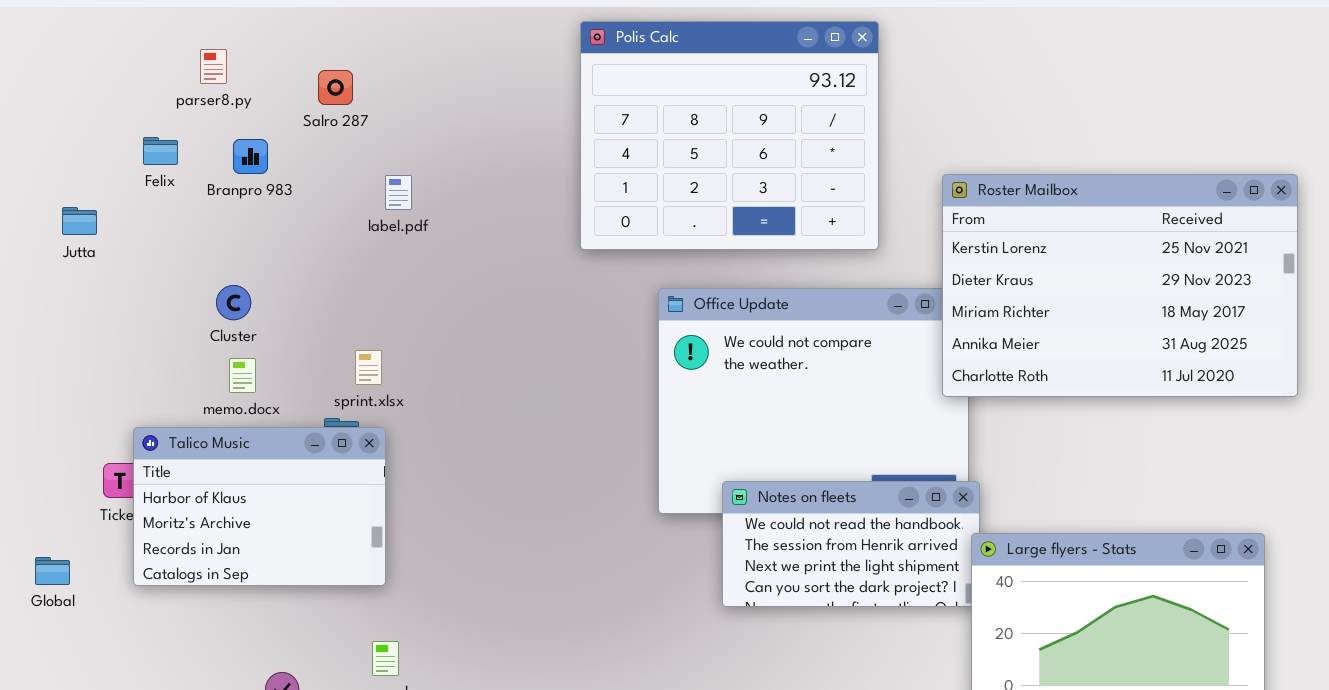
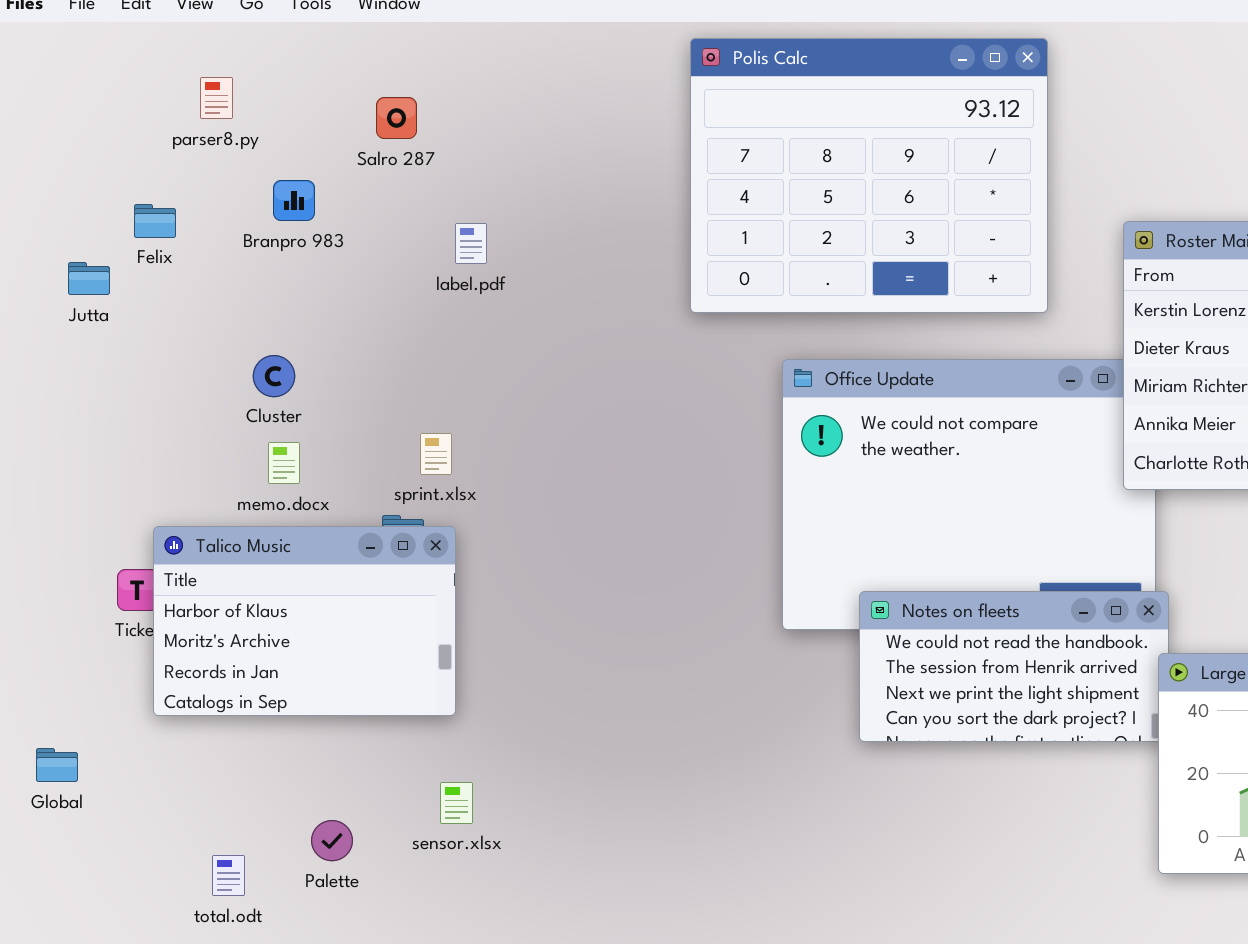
parser8.py: [200,49,227,84] -> [200,77,233,119], moved
Felix: [143,137,178,165] -> [134,204,176,238], moved
Global: [35,557,70,585] -> [36,748,78,782], moved

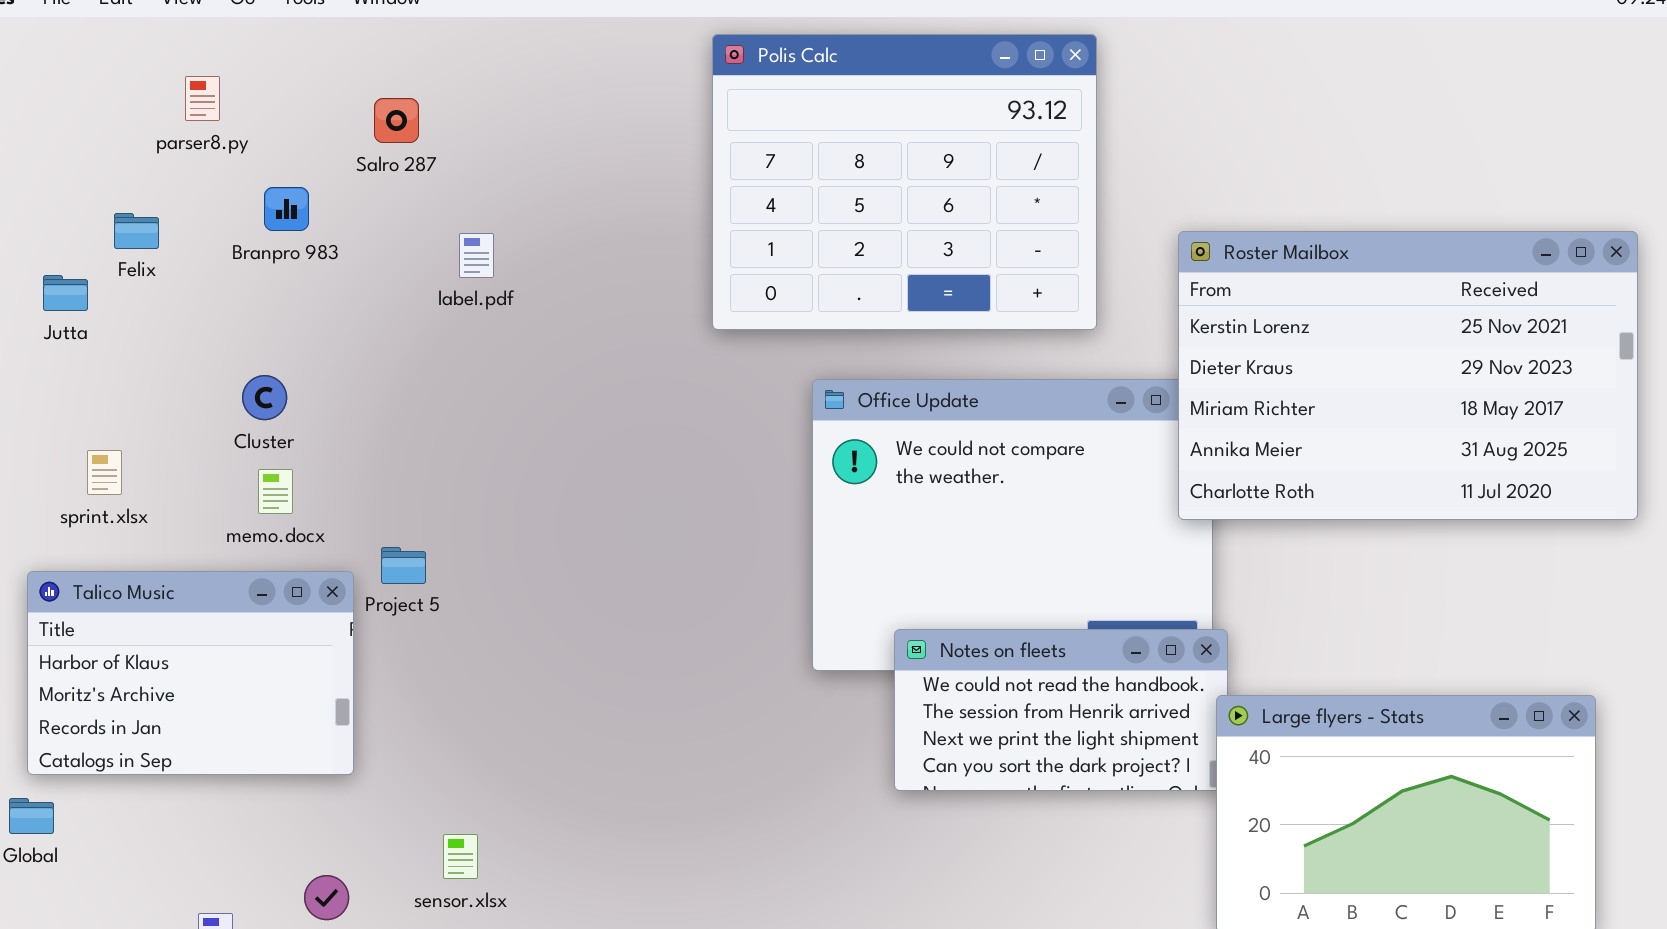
sprint.xlsx: [420,433,452,475] -> [87,450,122,495], moved
Talico Music: [153,526,456,716] -> [27,571,354,775], moved

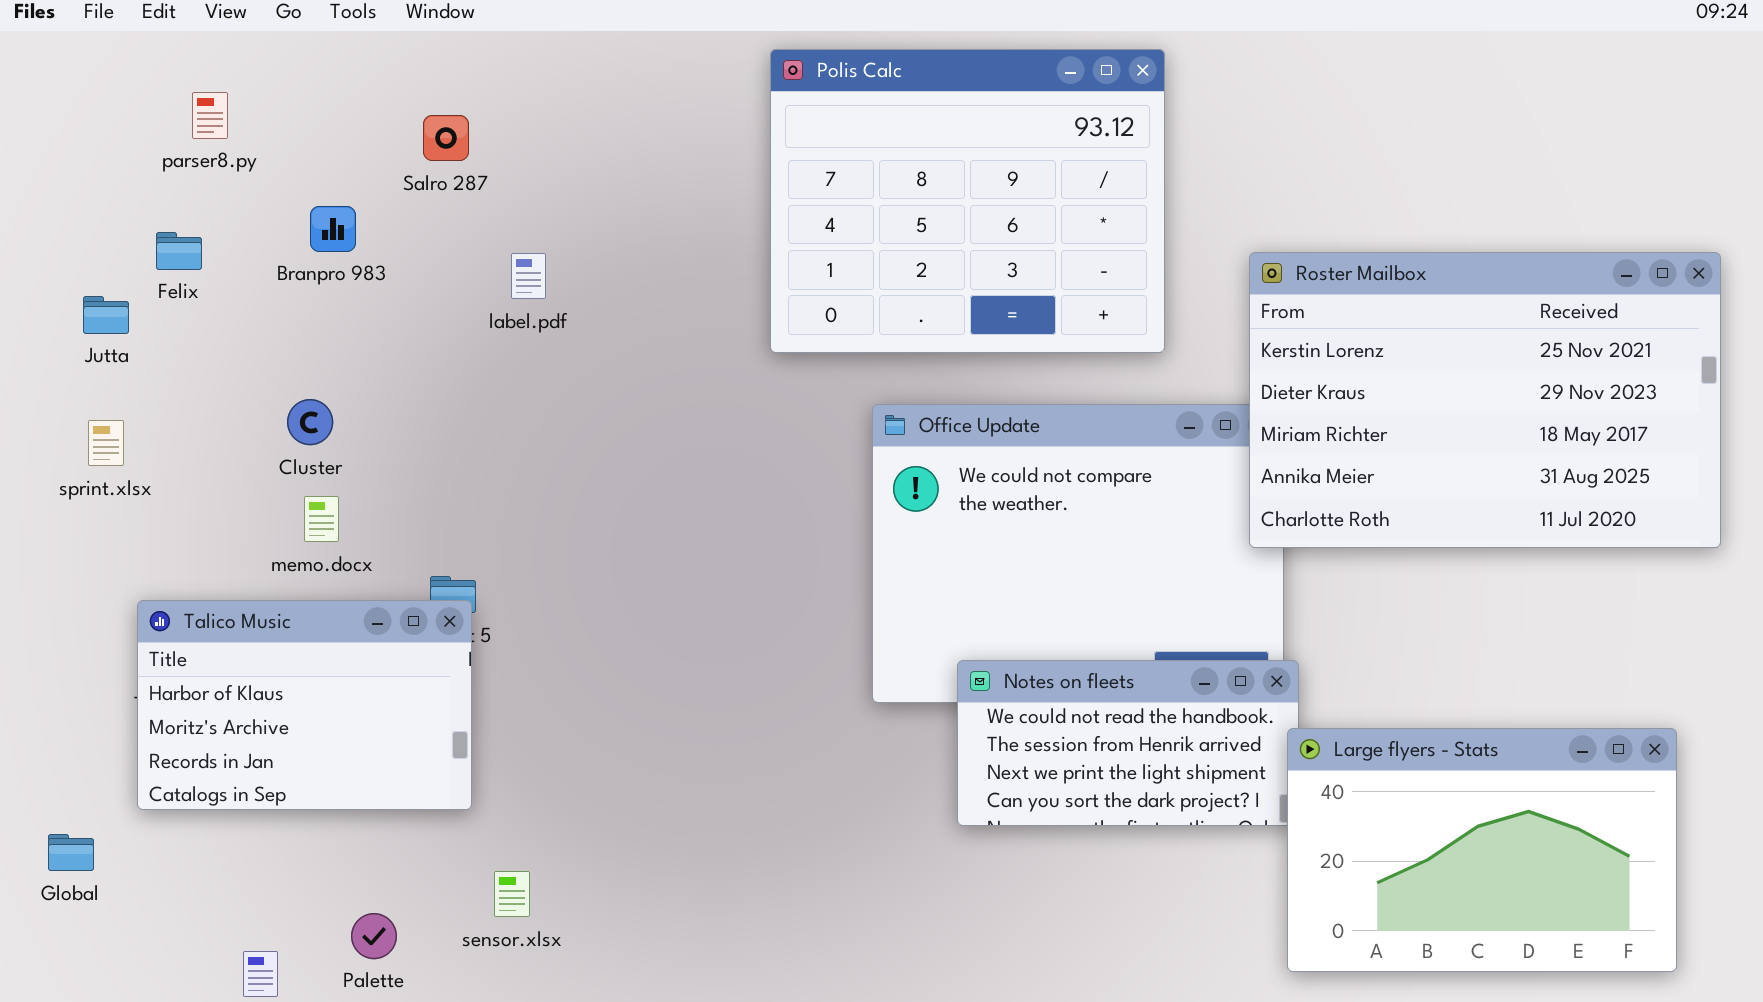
parser8.py: [185,76,220,121] -> [192,92,228,139], moved
sprint.xlsx: [87,450,122,495] -> [88,420,124,466], moved
Talico Music: [27,571,354,775] -> [137,600,472,810], moved

